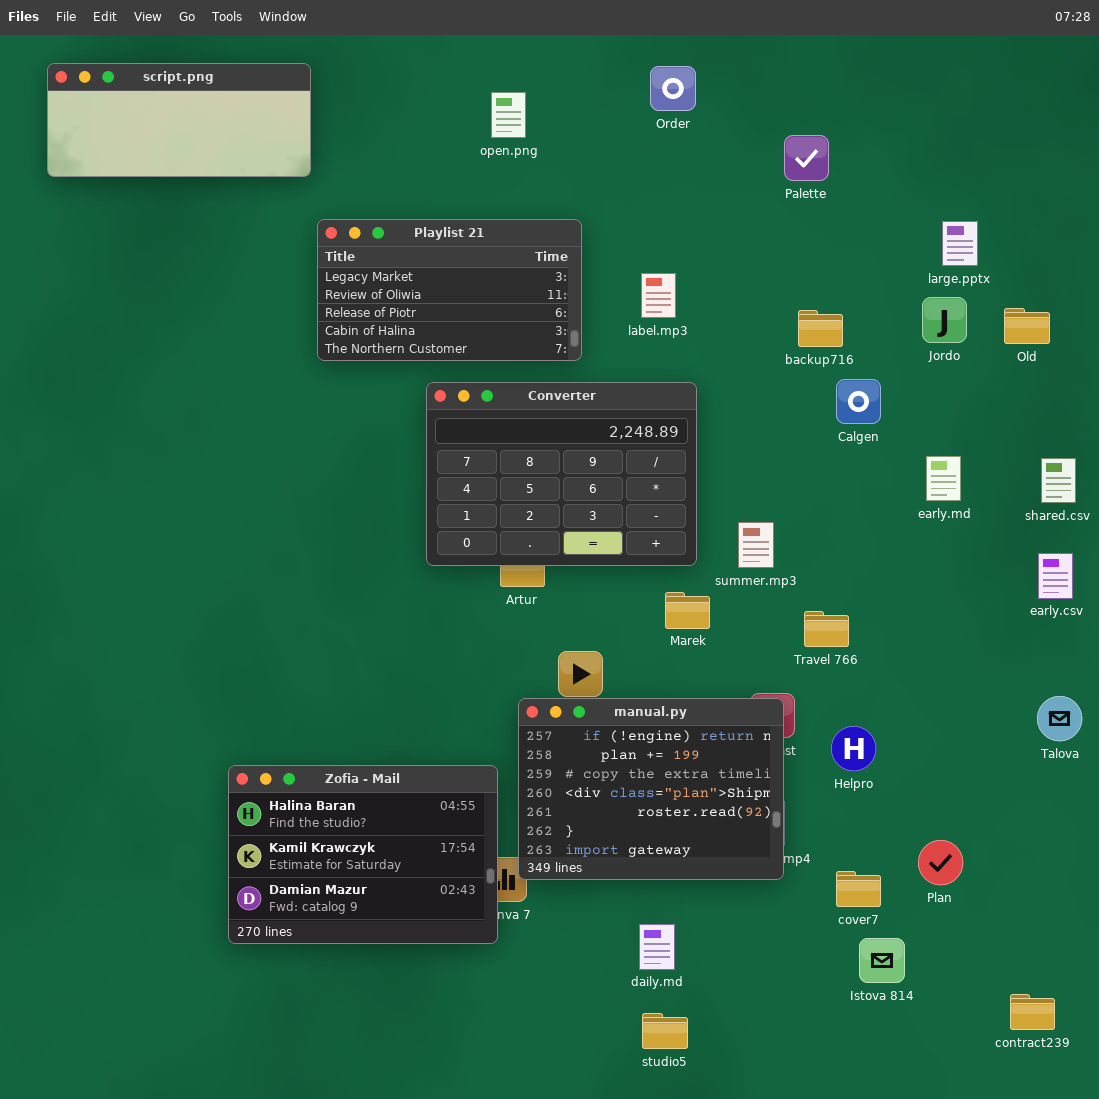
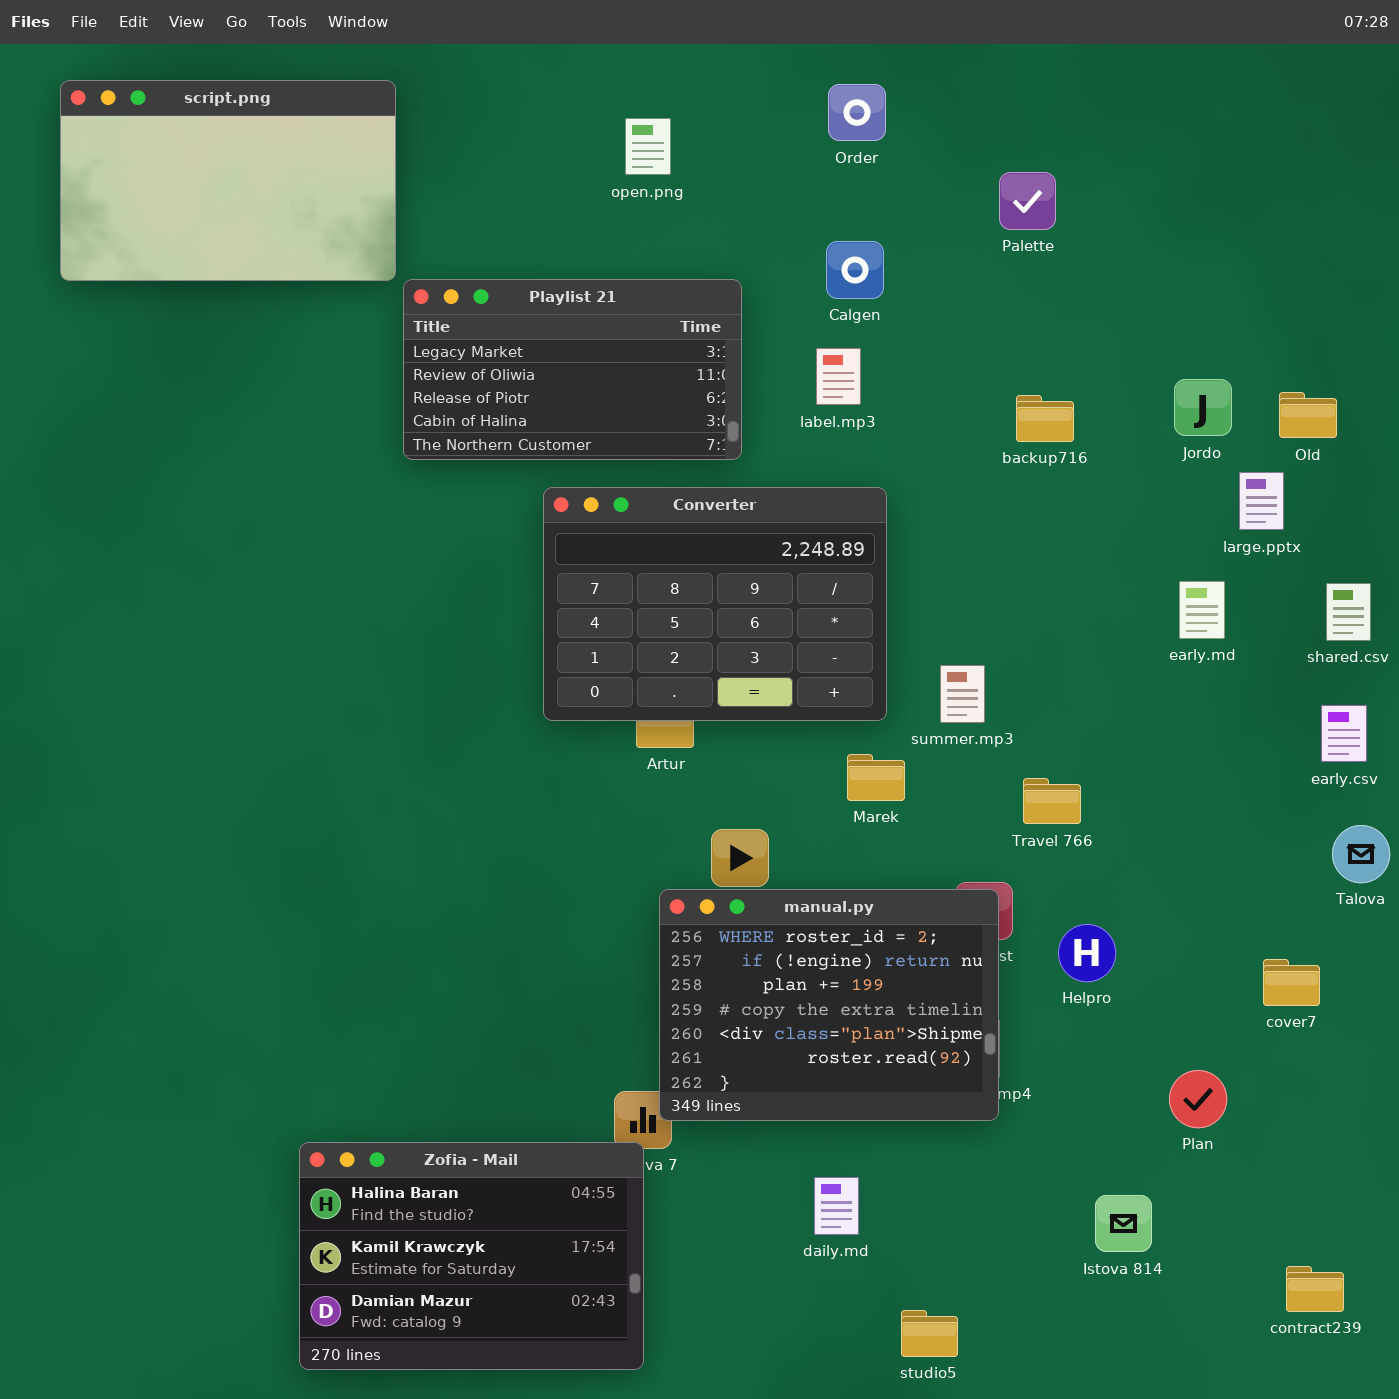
script.png: [47,63,311,177] -> [60,80,396,281], resized
large.pptx: [942,221,978,266] -> [1239,472,1284,530], moved
Calgen: [836,379,881,424] -> [826,241,884,299], moved
Talova: [1037,696,1082,741] -> [1332,825,1390,883], moved
manual.py: [518,698,784,880] -> [659,889,999,1121], scrolled up 1 row
Zofia - Mail: [228,765,498,944] -> [299,1142,644,1370], moved
cover7: [836,871,881,907] -> [1263,959,1320,1006], moved
studio5: [642,1013,688,1049] -> [901,1310,958,1357], moved

